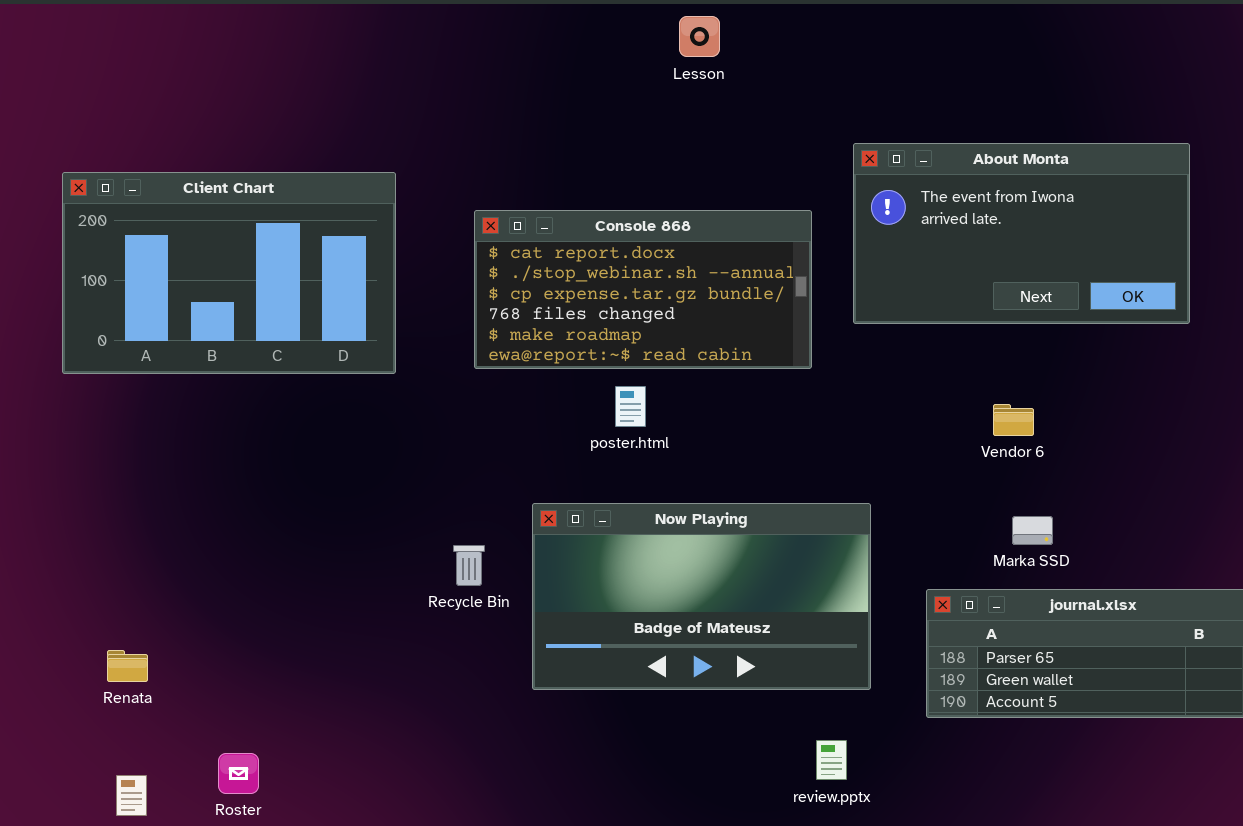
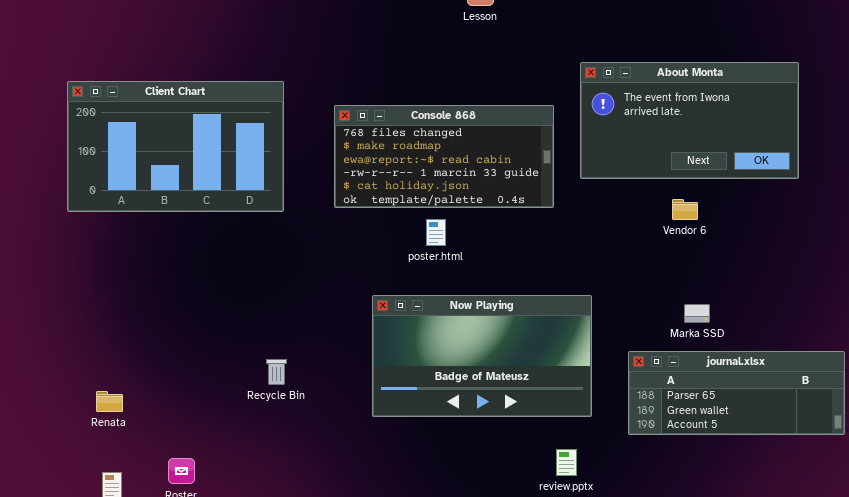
Console 868: [474,210,812,369] -> [334,105,554,208], scrolled down 3 rows
Vendor 6: [993,404,1034,436] -> [672,199,698,220], moved
Recycle Bin: [453,545,485,586] -> [266,359,287,385], moved

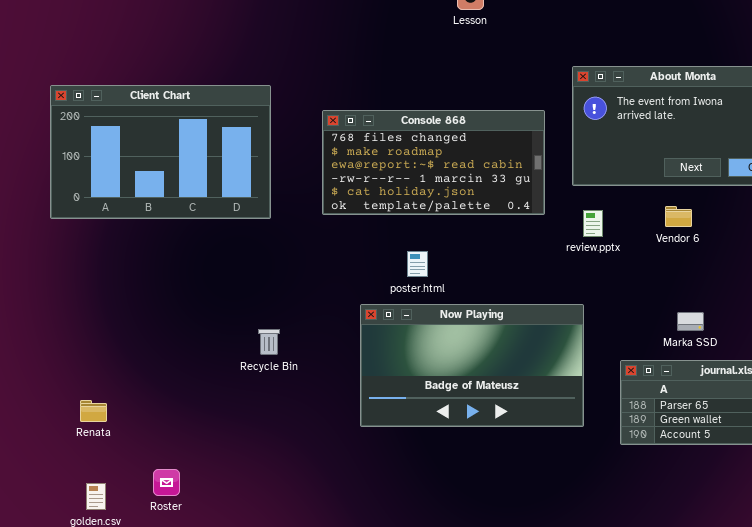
poster.html: [426,219,446,246] -> [407,251,428,277], moved
Recycle Bin: [266,359,287,385] -> [258,329,280,355], moved
review.pptx: [556,449,577,476] -> [583,210,603,237], moved

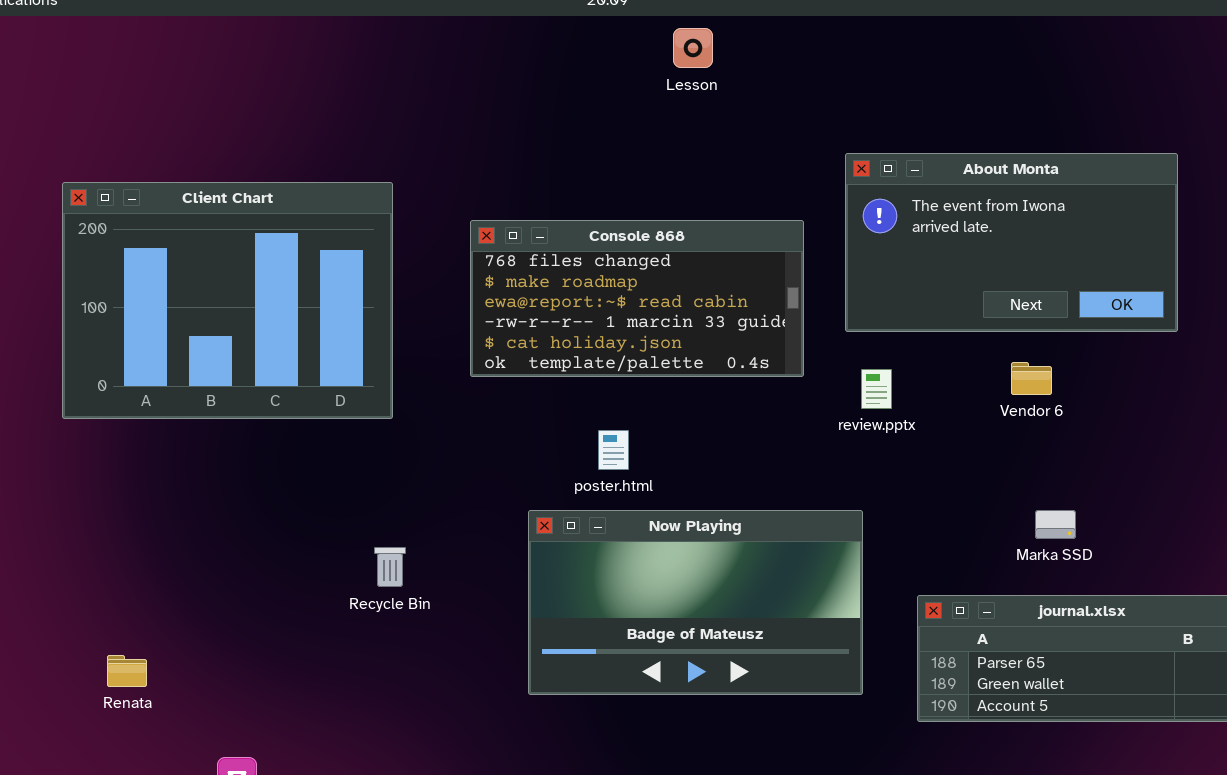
Client Chart: [50,85,271,219] -> [62,182,393,419], resized
Vendor 6: [665,206,692,227] -> [1011,362,1052,395], moved
Marka SSD: [677,312,704,331] -> [1035,510,1076,539], moved

